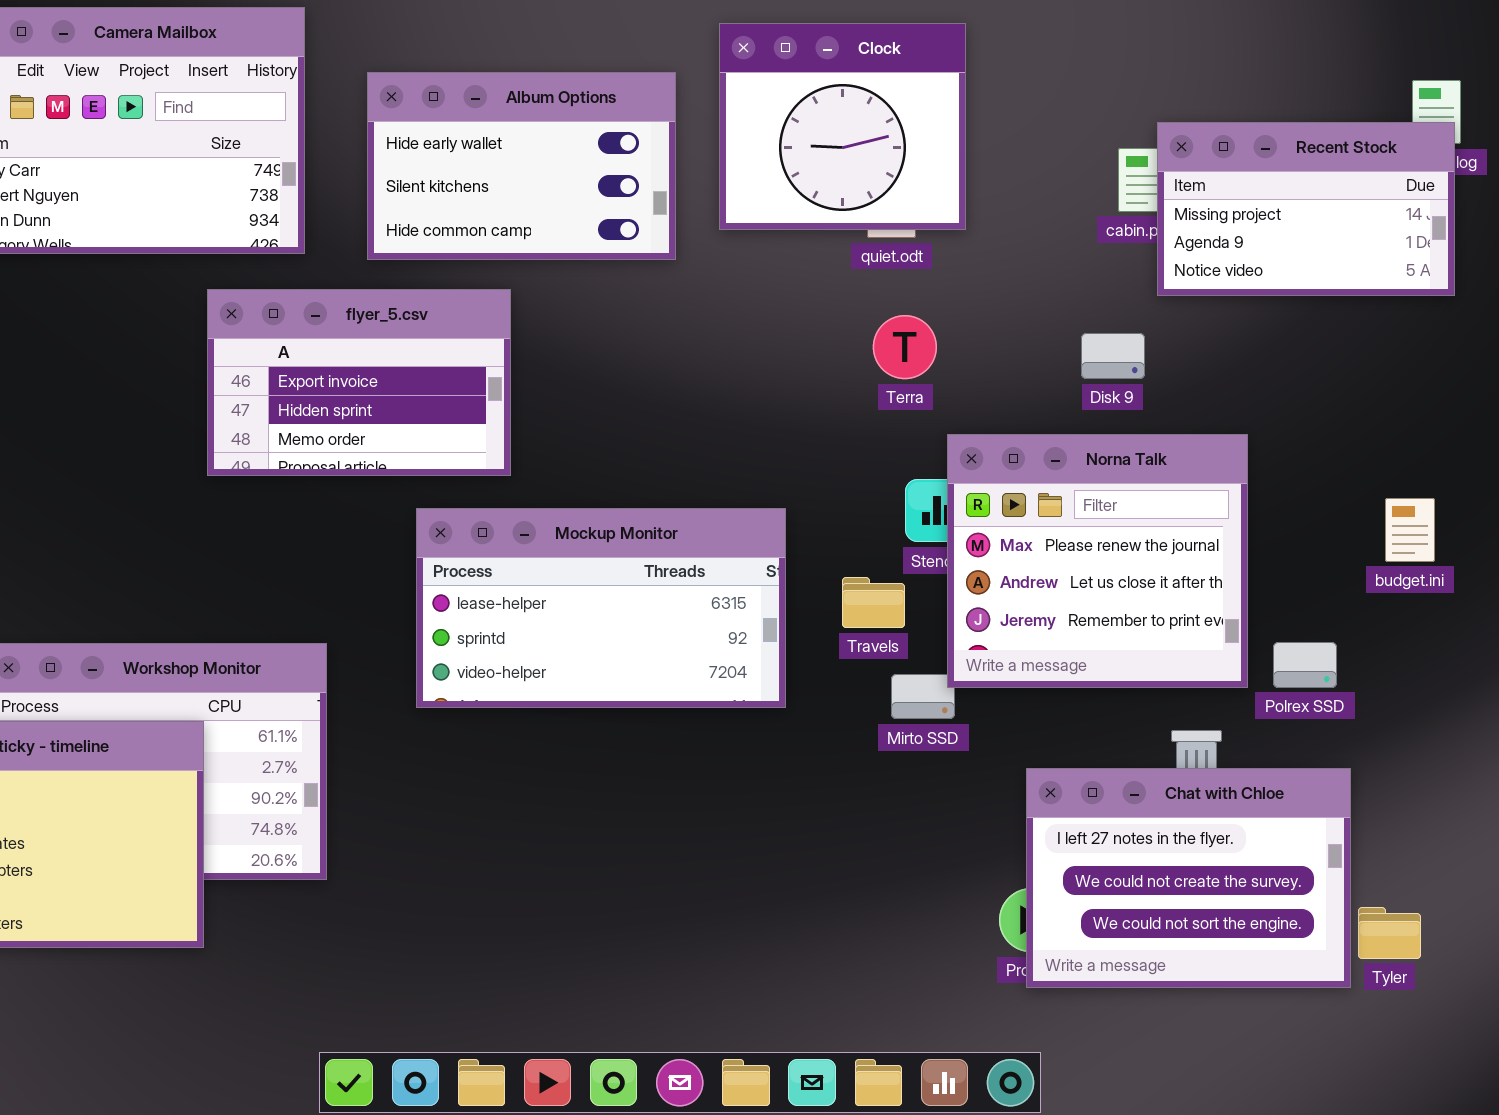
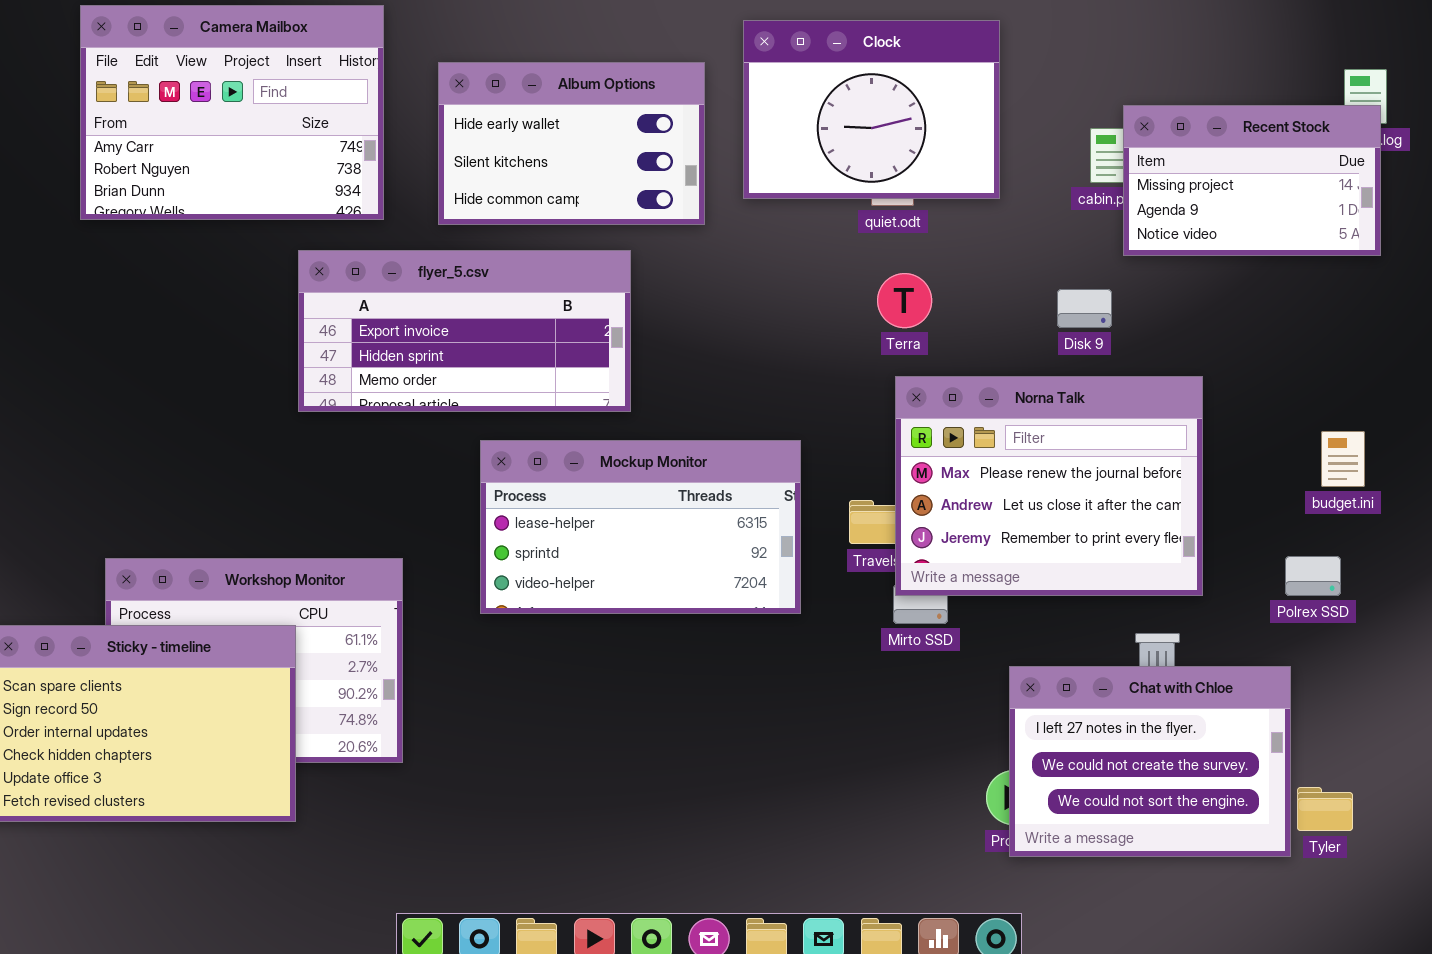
Clock: [719,23,966,230] -> [743,20,1000,199], resized
flyer_5.csv: [207,289,511,476] -> [298,250,631,412], resized
Norna Talk: [947,434,1248,688] -> [895,376,1203,596], resized
Polrex SSD: [1273,642,1337,688] -> [1285,556,1341,596], moved

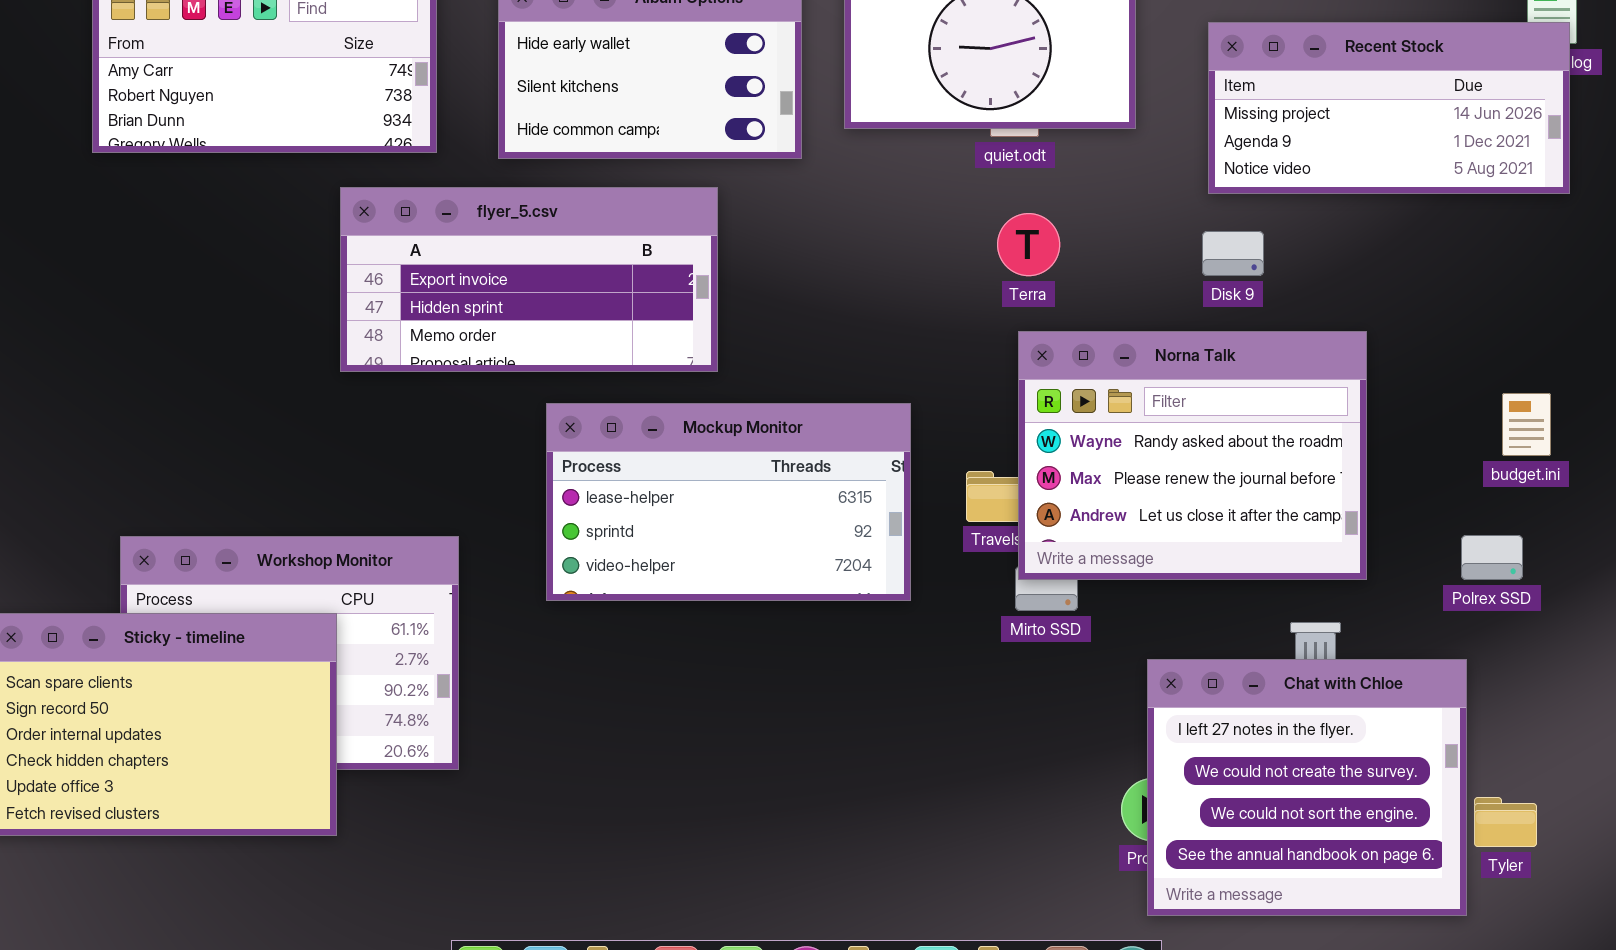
Recent Stock: [1123,105,1381,256] -> [1208,22,1570,194], resized
Norna Talk: [895,376,1203,596] -> [1018,331,1367,580], scrolled up 1 row
Chat with Chloe: [1009,666,1291,857] -> [1147,659,1467,916], resized

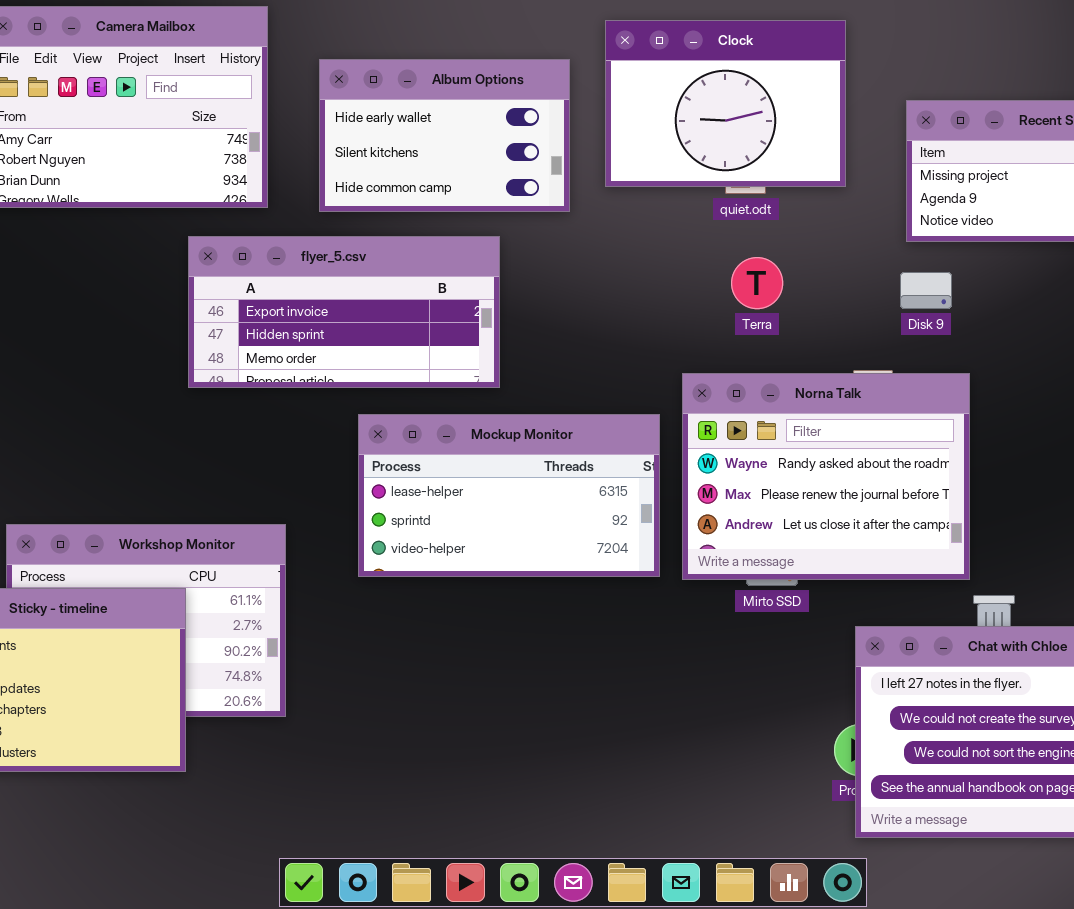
Norna Talk: [1018,331,1367,580] -> [682,373,970,580], moved

